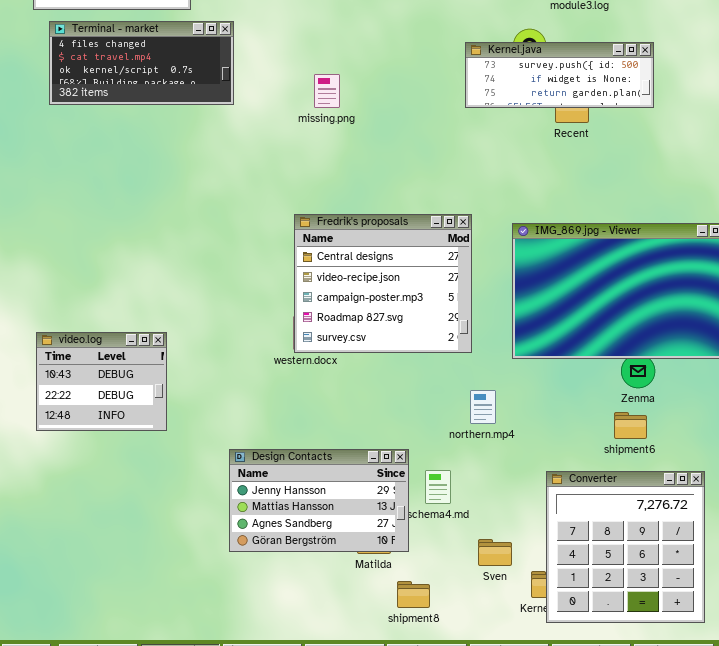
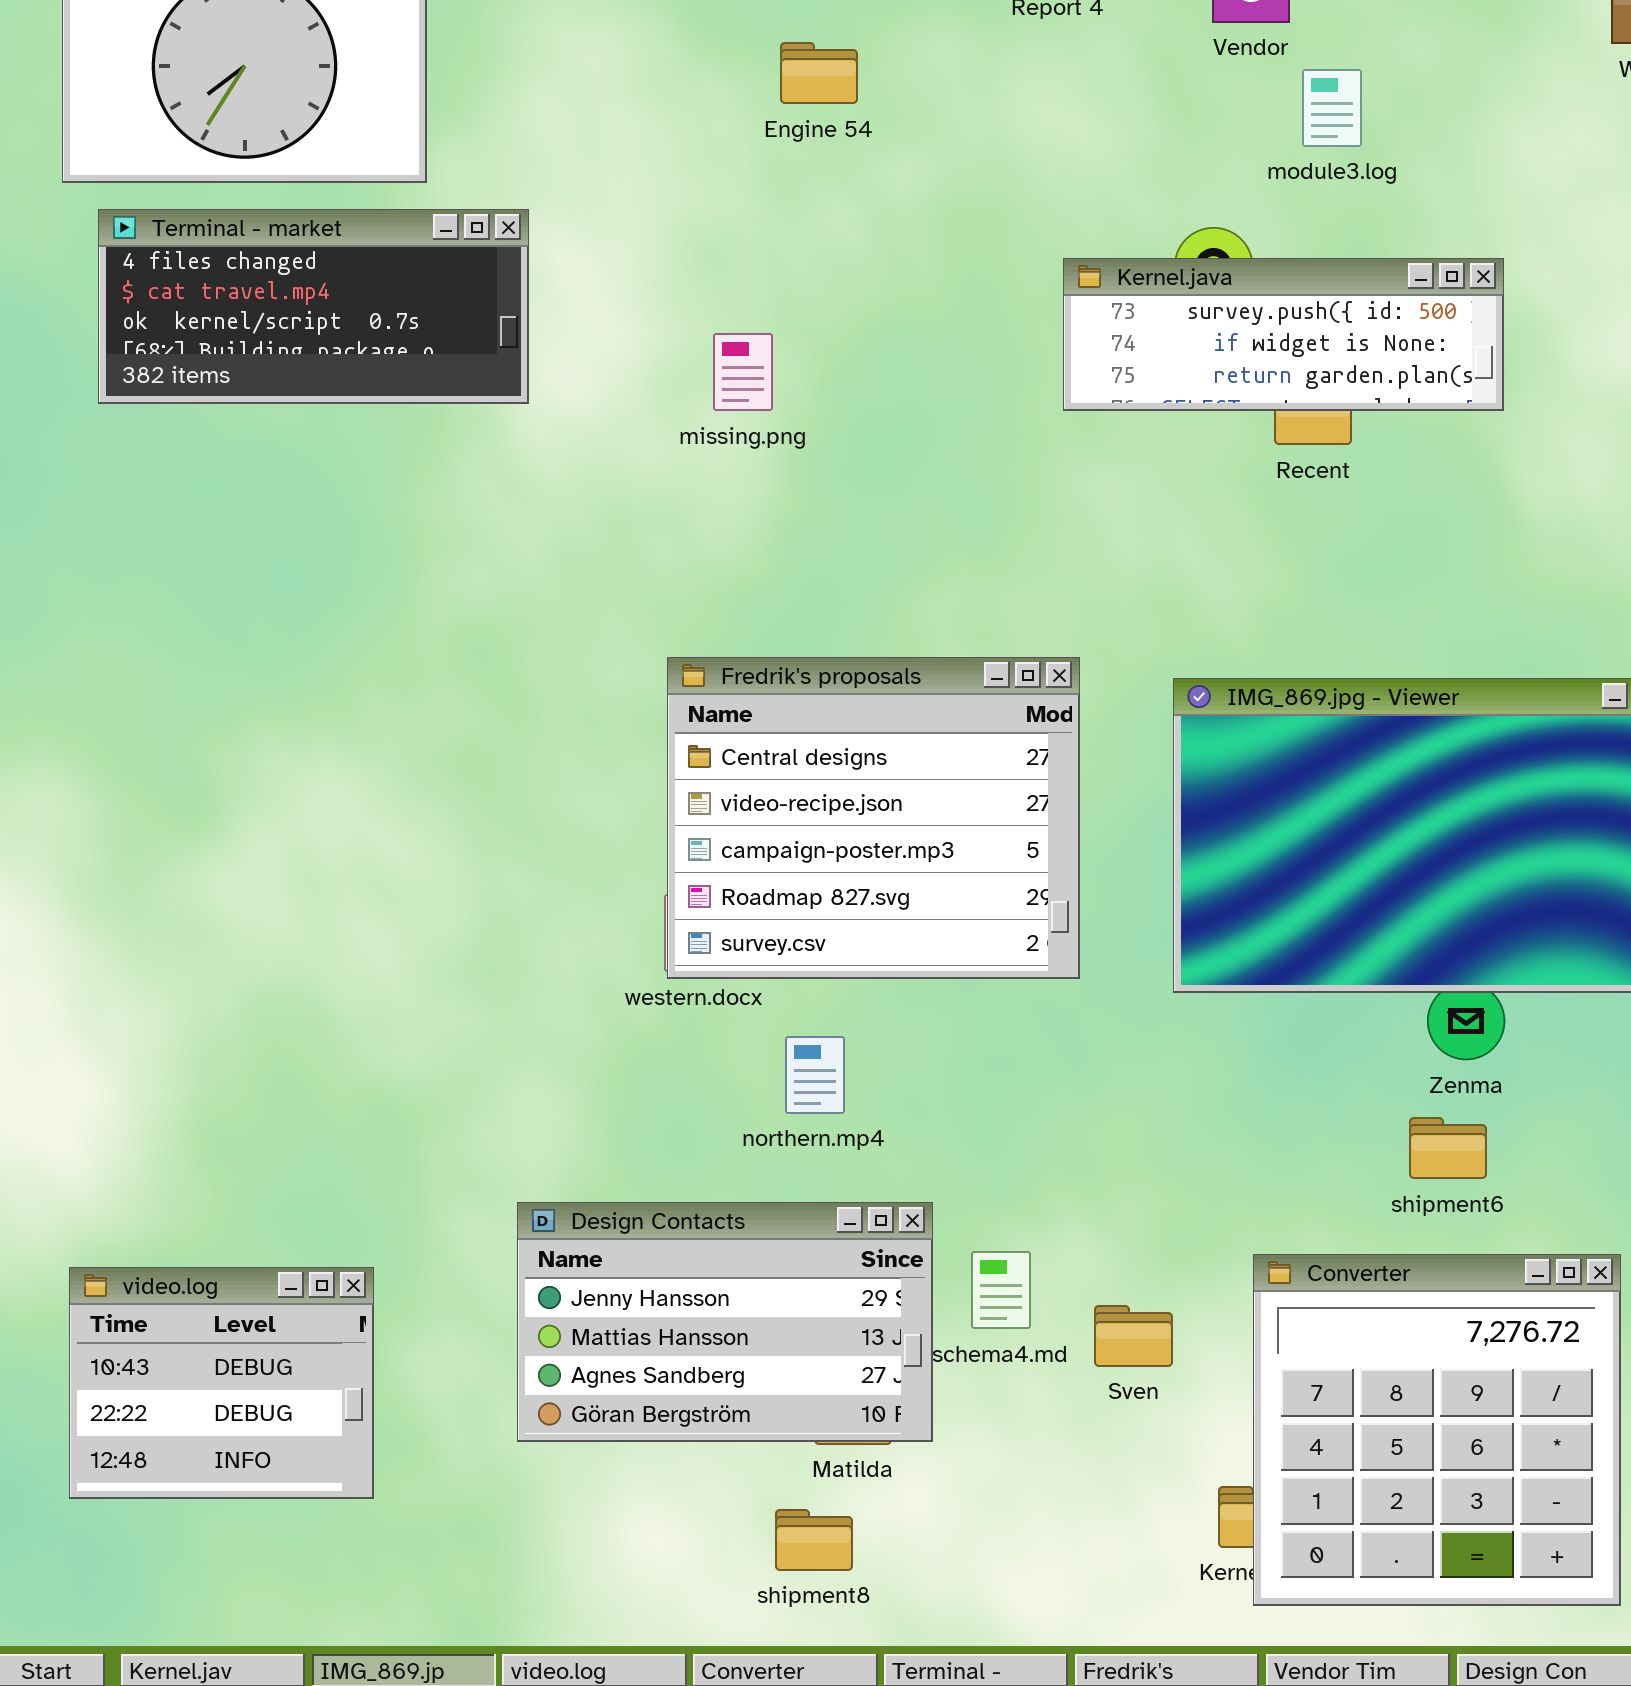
video.log: [36,332,167,431] -> [69,1267,374,1499], moved
northern.mp4: [470,390,496,424] -> [785,1036,845,1114], moved
Sven: [478,539,512,566] -> [1094,1305,1173,1367], moved
shipment8: [397,581,430,608] -> [775,1509,853,1571], moved

